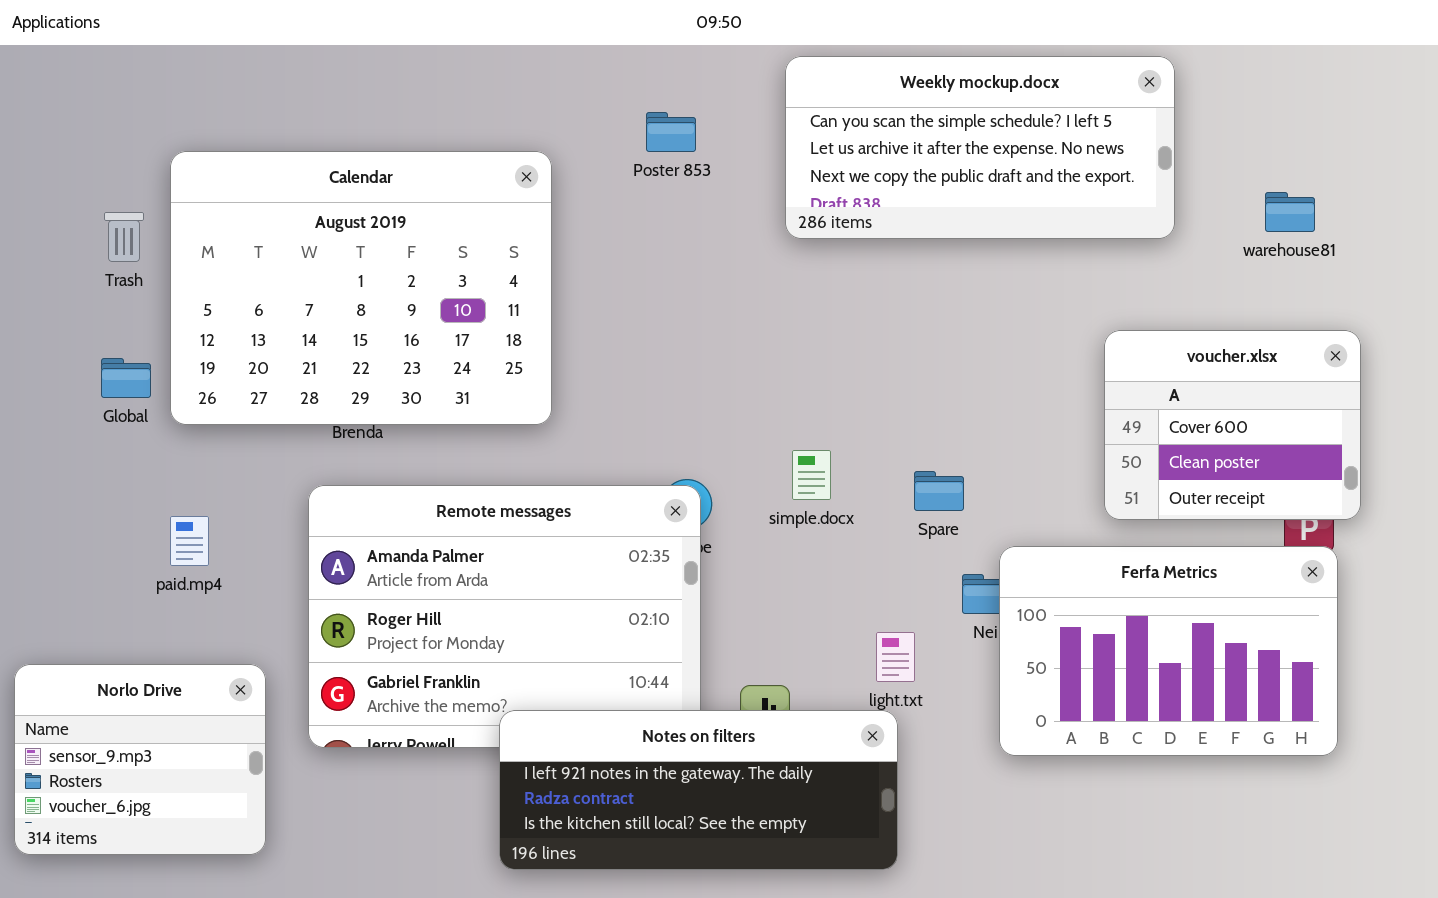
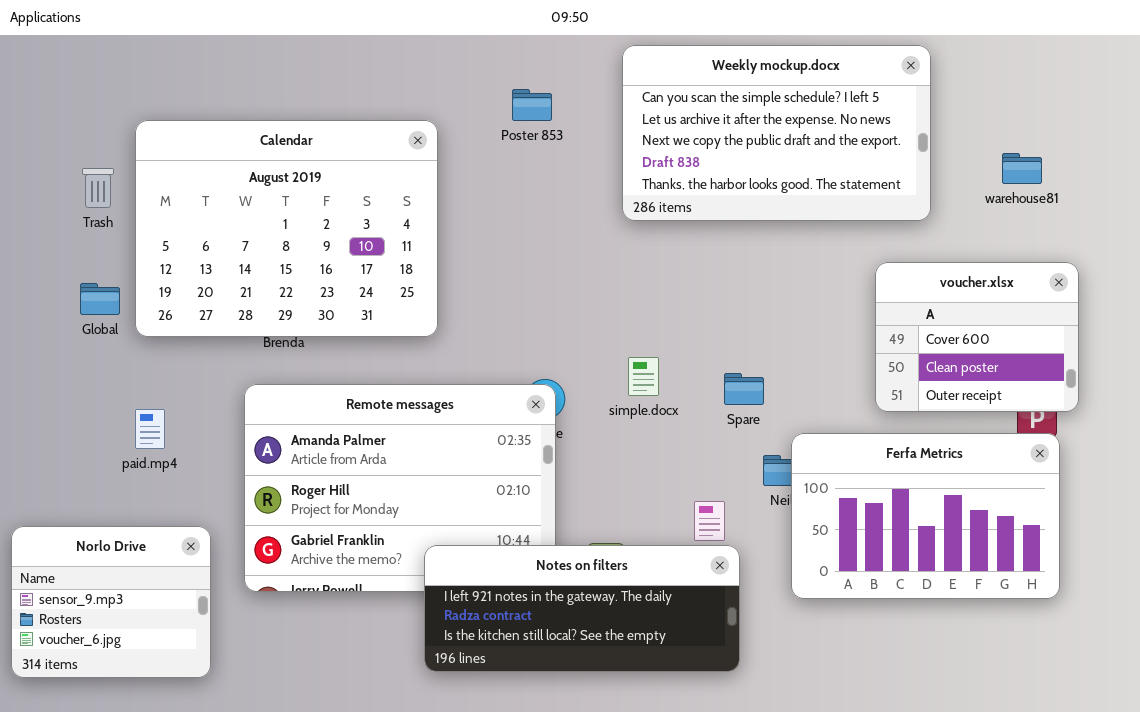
Weekly mockup.docx: [785,56,1175,239] -> [622,45,931,221], resized
Notes on filters: [499,710,898,870] -> [424,545,740,672], moved

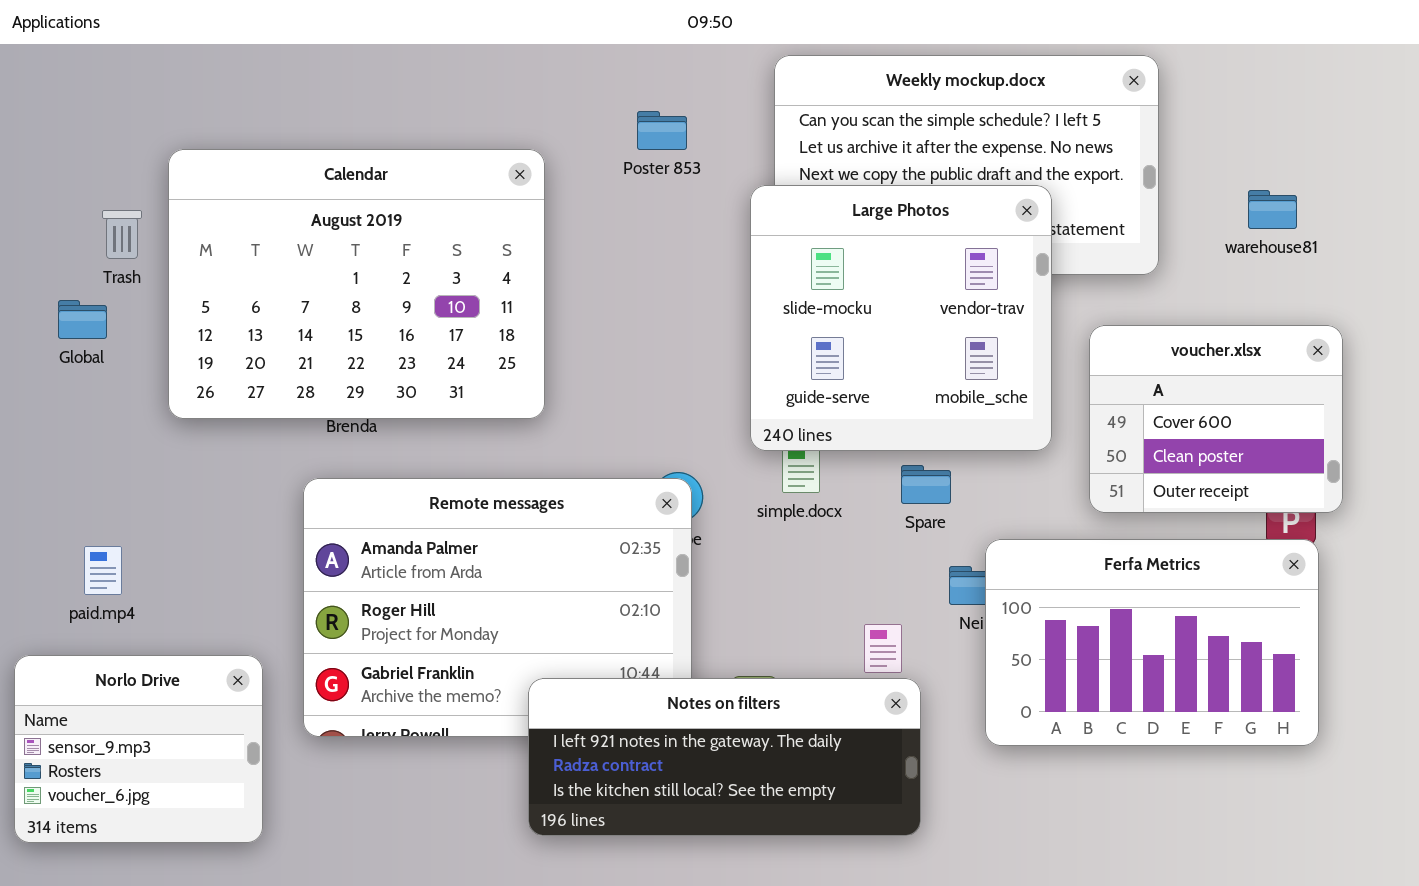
Large Photos: none -> [750,185,1052,451], opened
Global: [80,283,120,315] -> [58,300,107,339], moved
paid.mp4: [135,409,165,449] -> [84,546,122,595], moved

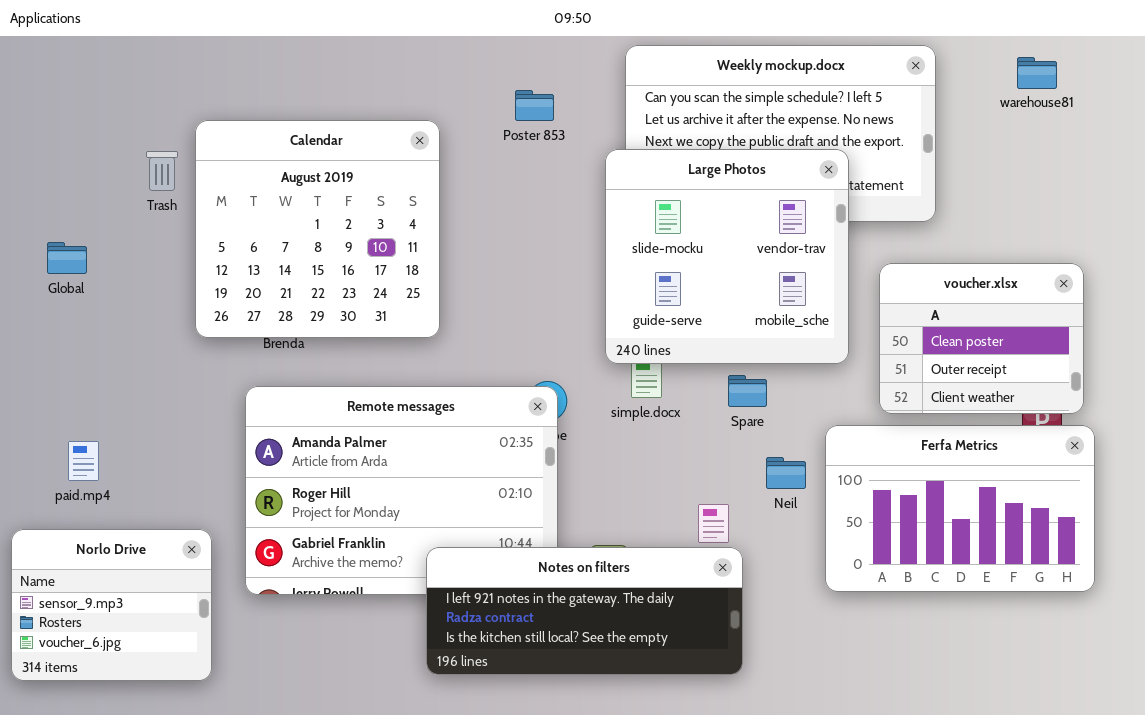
Calendar: [168,149,545,419] -> [195,120,440,338], resized
warehouse81: [1248,190,1297,229] -> [1017,57,1057,89], moved
Trash: [102,210,142,259] -> [146,151,178,191], moved
voucher.xlsx: [1089,325,1343,513] -> [879,263,1084,414], scrolled down 1 row
Ferfa Metrics: [985,539,1319,746] -> [825,425,1095,592], moved

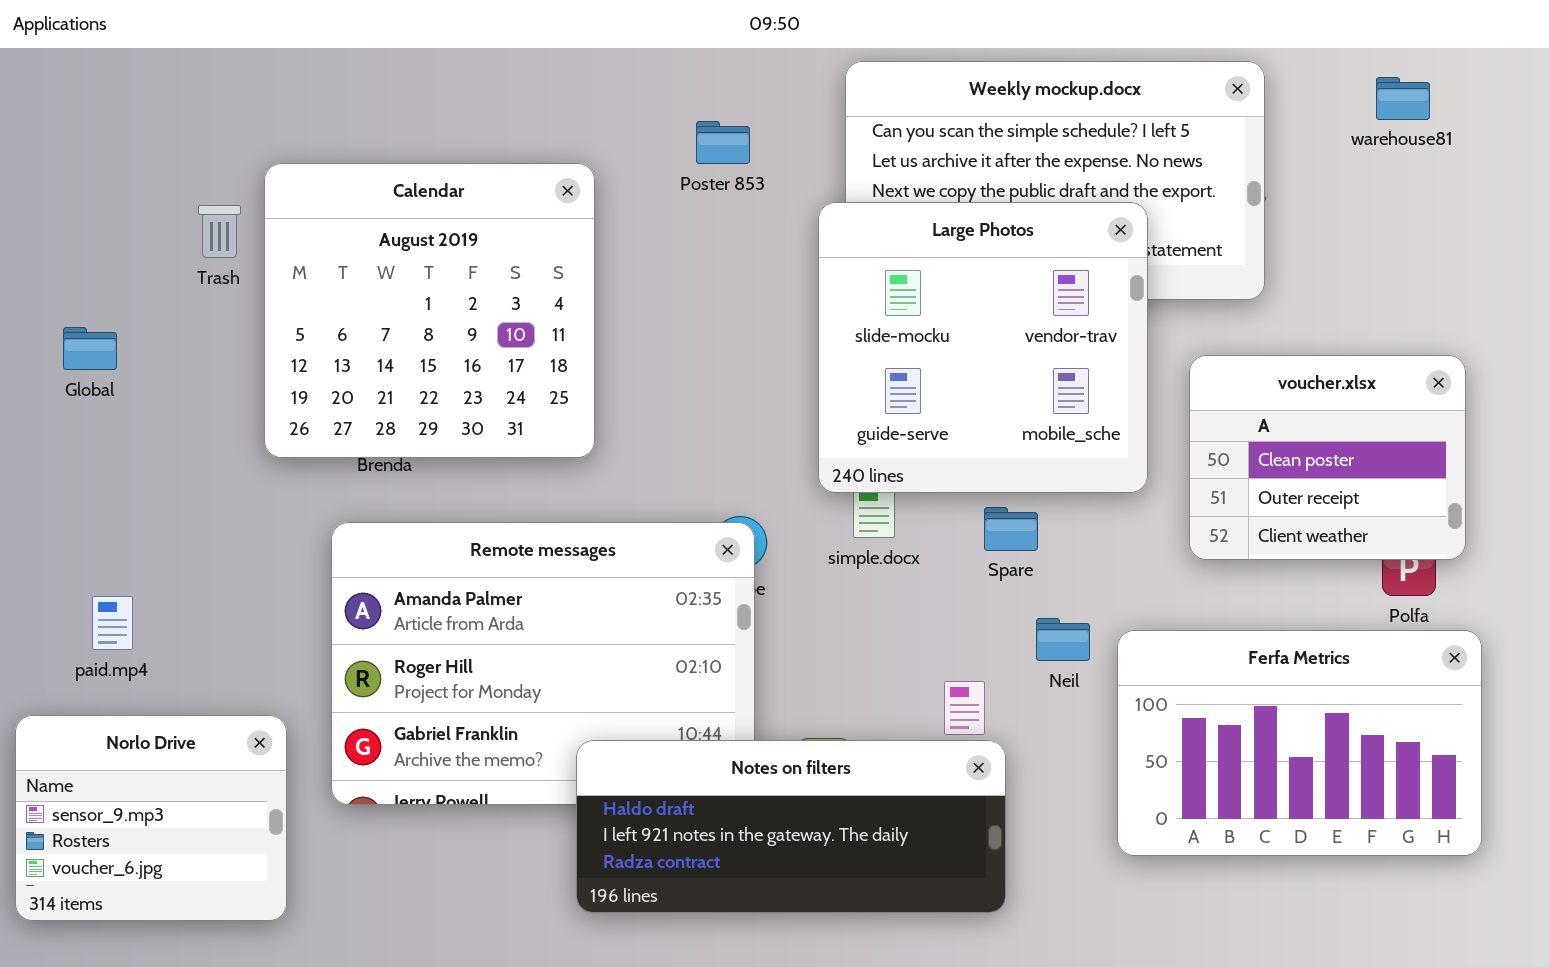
Ferfa Metrics: [825,425,1095,592] -> [1117,630,1482,856], moved
Notes on filters: [426,547,743,675] -> [576,740,1006,913], scrolled up 1 row

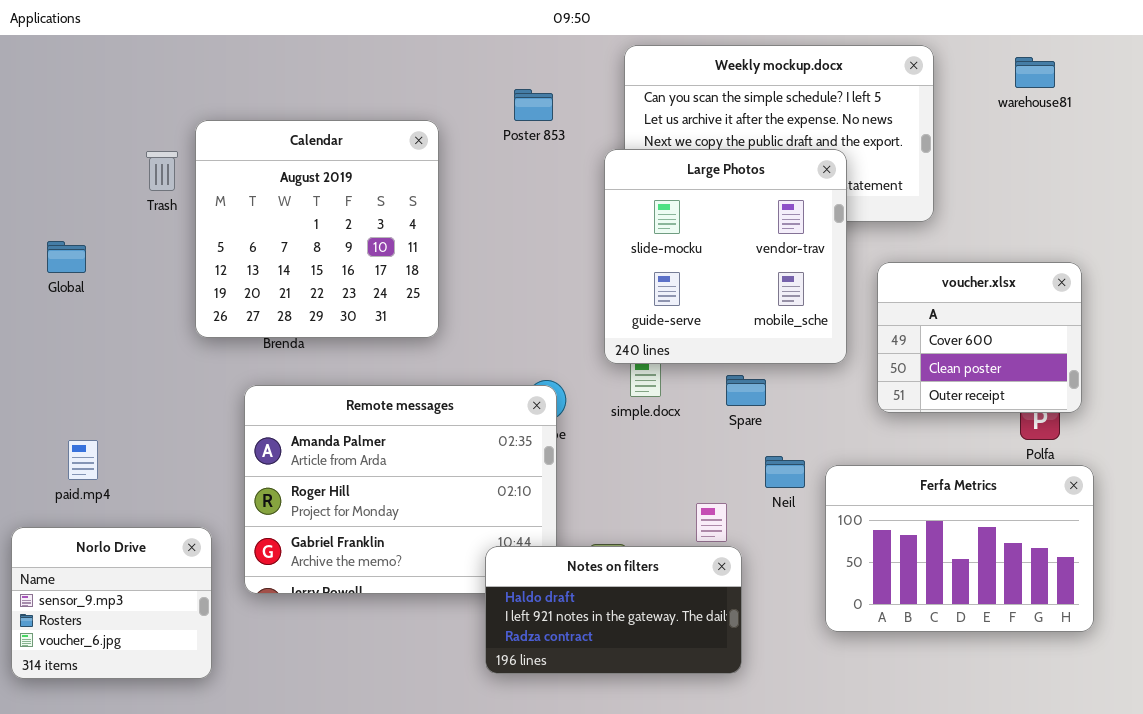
voucher.xlsx: [1189,355,1466,560] -> [877,262,1082,413], scrolled up 1 row
Notes on filters: [576,740,1006,913] -> [485,546,742,674], resized

